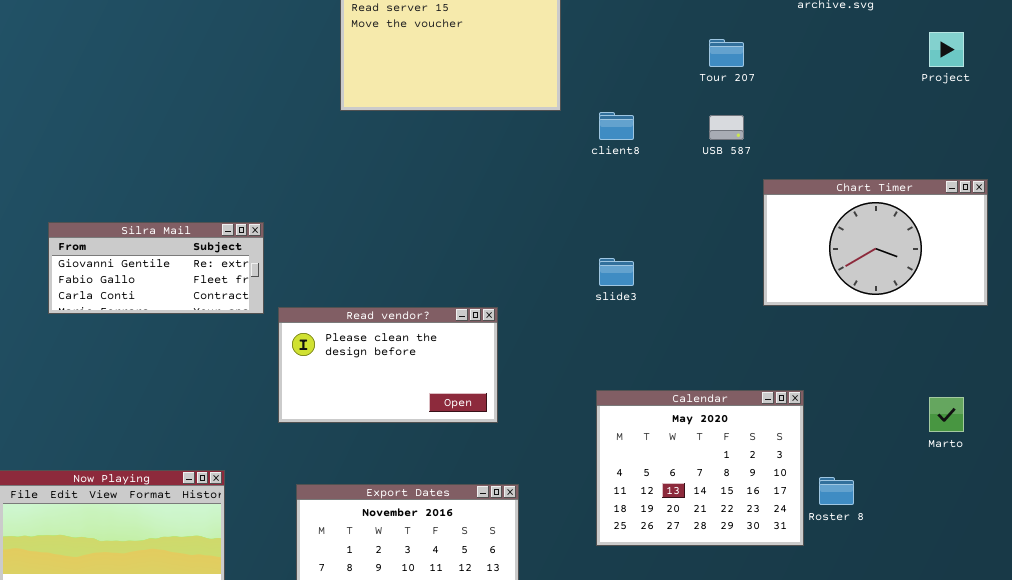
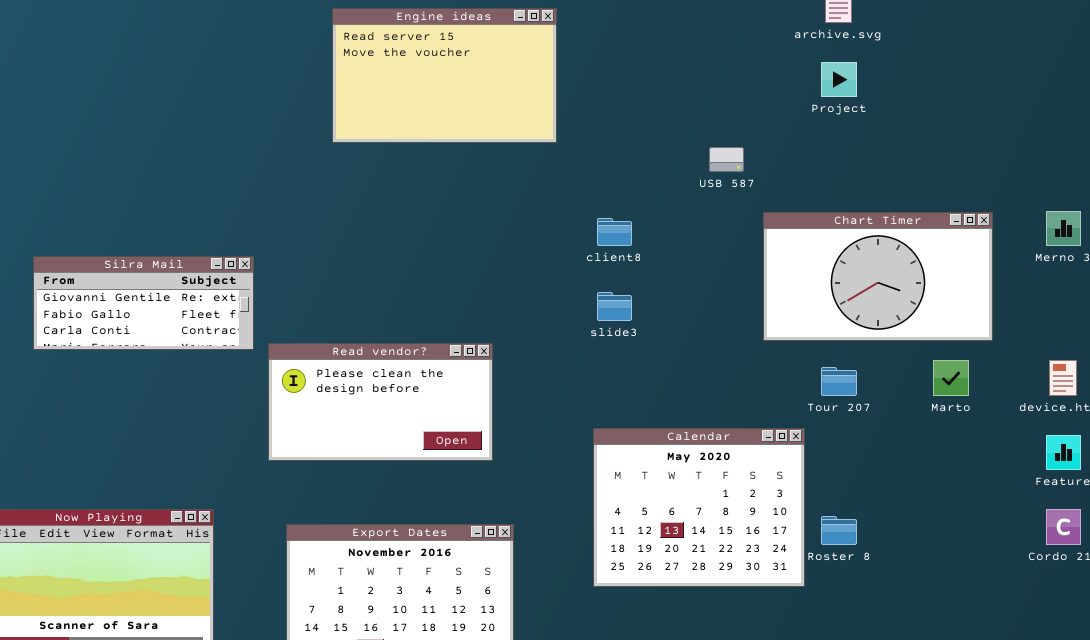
Project: [929,32,964,67] -> [821,62,857,97], moved
Tour 207: [709,39,744,67] -> [821,367,857,396], moved
client8: [599,112,634,140] -> [597,218,632,246], moved
Marto: [929,397,964,432] -> [933,360,969,396], moved

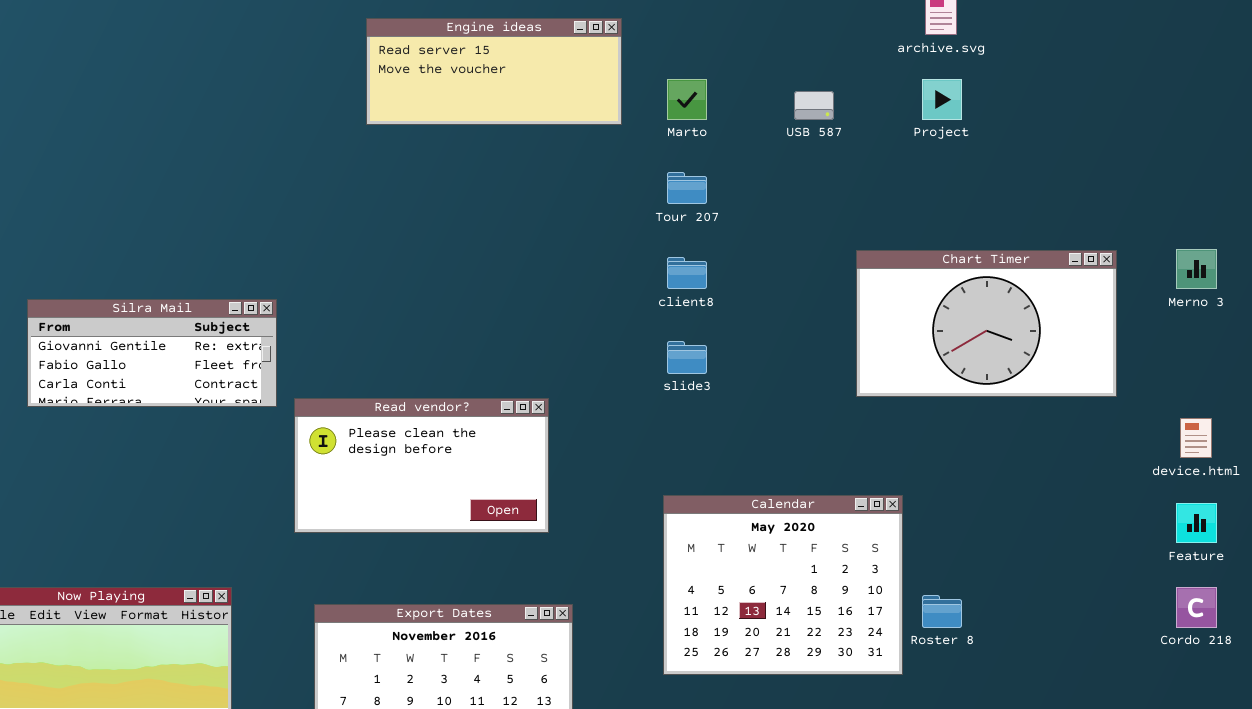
Engine ideas: [332,8,557,143] -> [366,18,622,125], resized
USB 587: [709,147,744,172] -> [794,91,834,120], moved
Marto: [933,360,969,396] -> [667,79,707,120], moved
Tour 207: [821,367,857,396] -> [667,172,707,204], moved

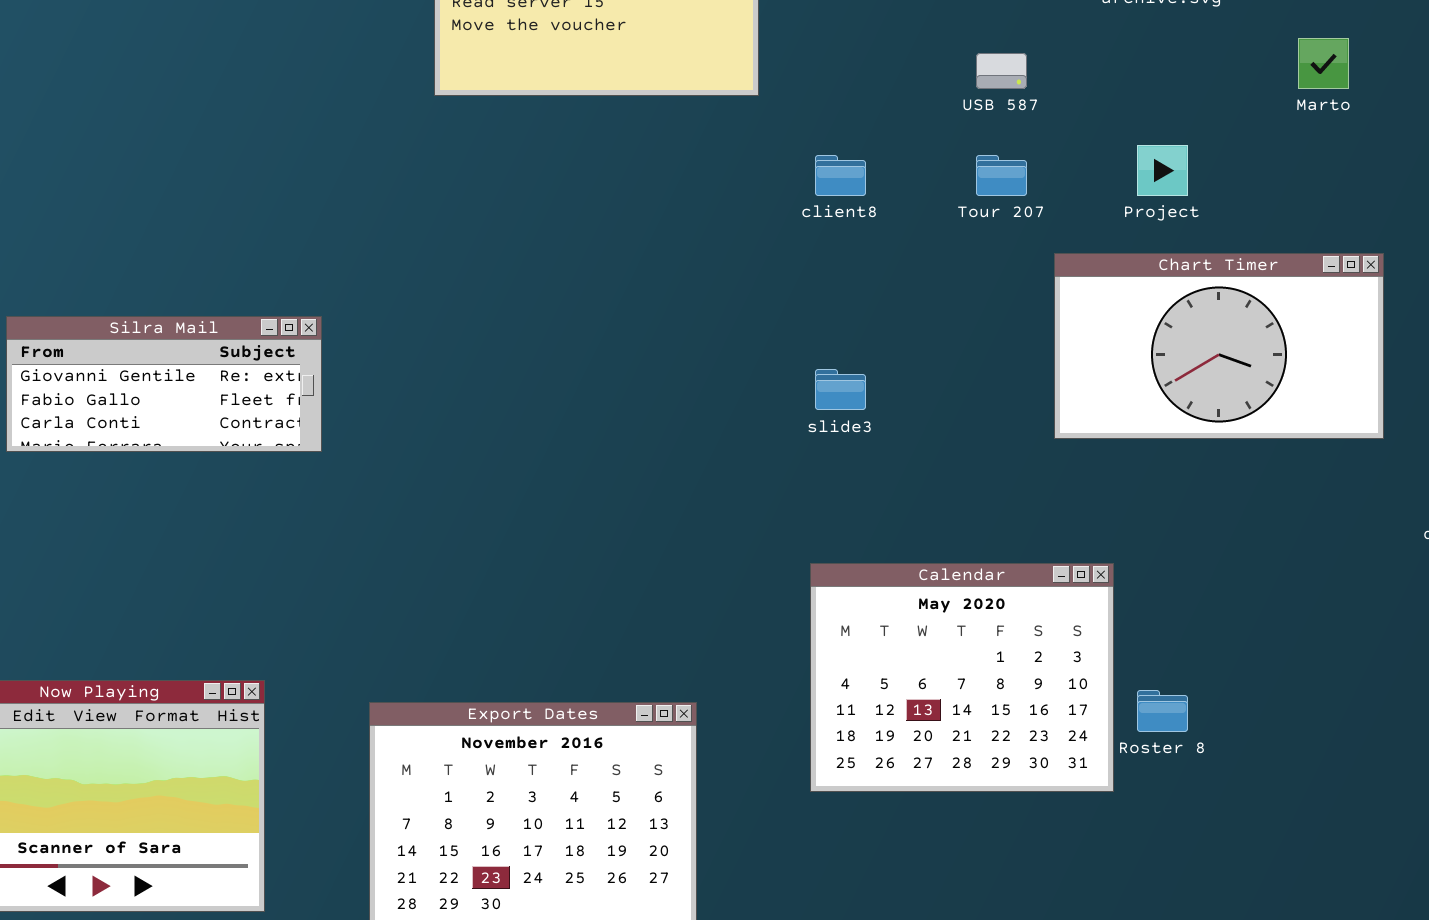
Marto: [667,79,707,120] -> [1298,38,1349,89], moved
Project: [922,79,962,120] -> [1137,145,1188,196], moved
Tour 207: [667,172,707,204] -> [976,155,1027,196], moved
client8: [667,257,707,289] -> [815,155,866,196], moved
Read vendor?: [294,398,549,533] -> none, closed

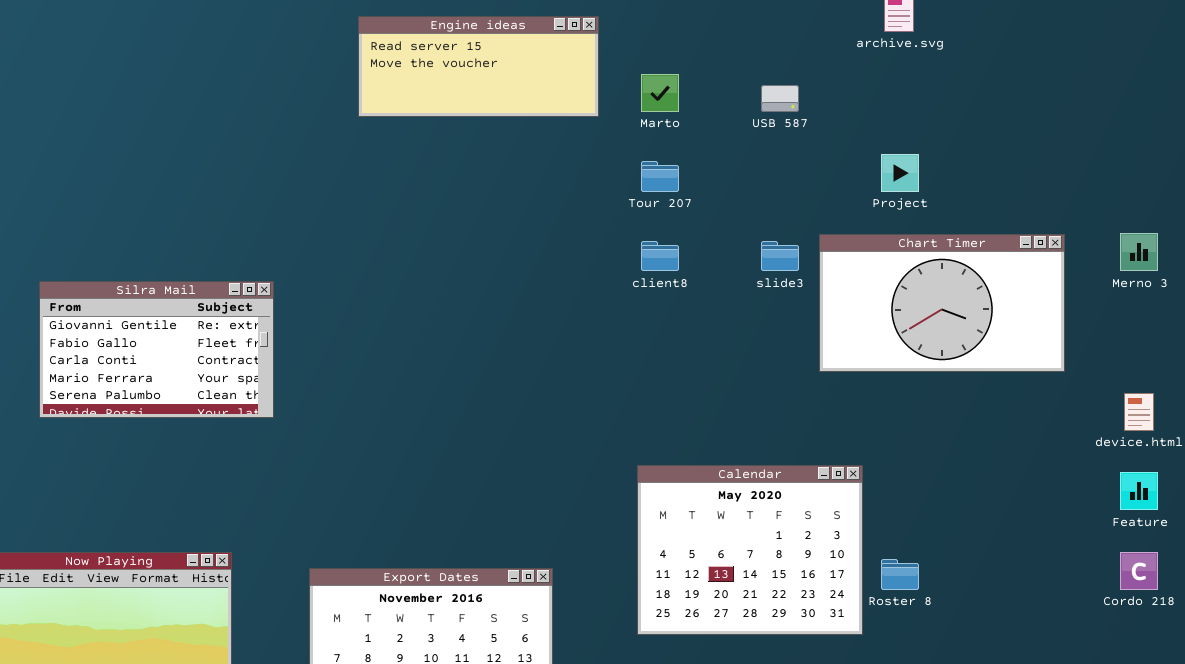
Marto: [1298,38,1349,89] -> [641,74,679,112], moved
client8: [815,155,866,196] -> [641,241,679,271], moved
Tour 207: [976,155,1027,196] -> [641,161,679,192], moved
Silra Mail: [6,316,322,452] -> [39,281,274,418], resized
slide3: [815,369,866,410] -> [761,241,799,271], moved

